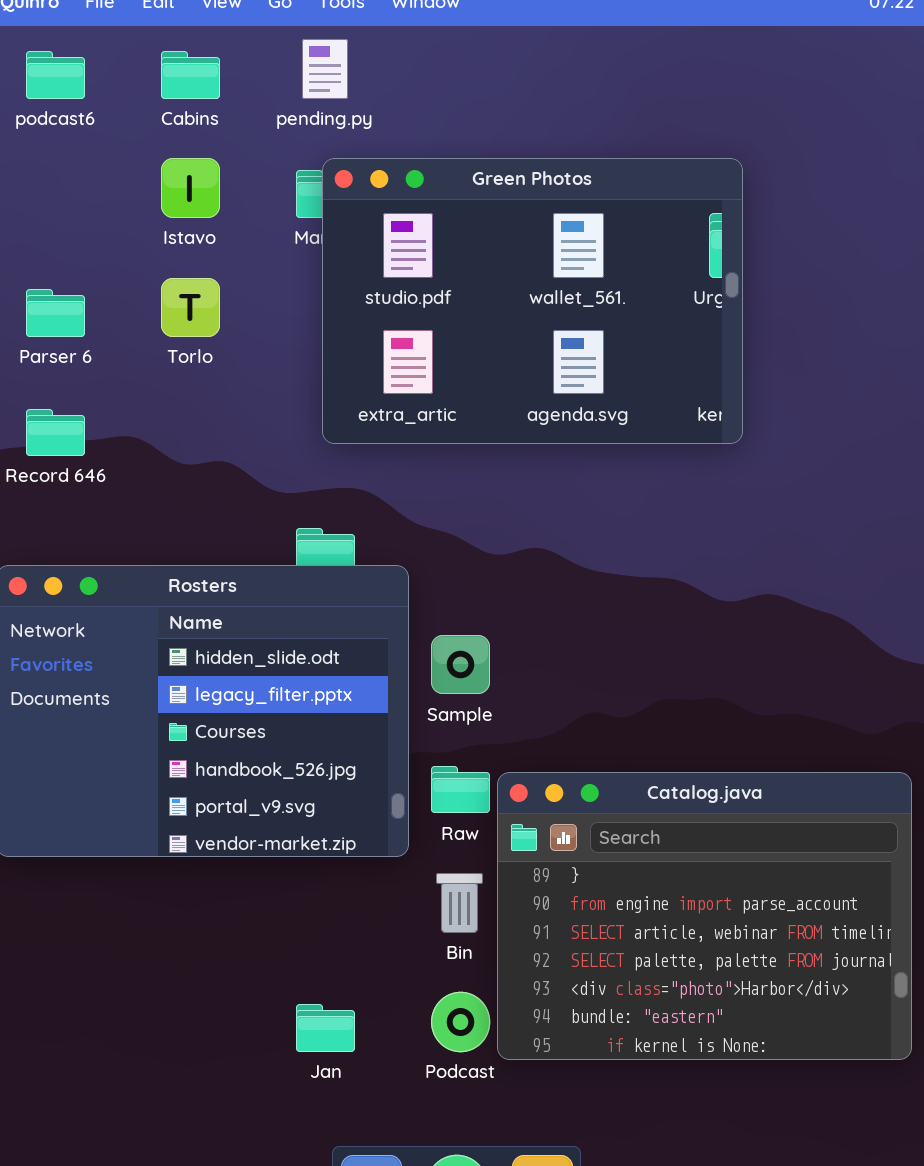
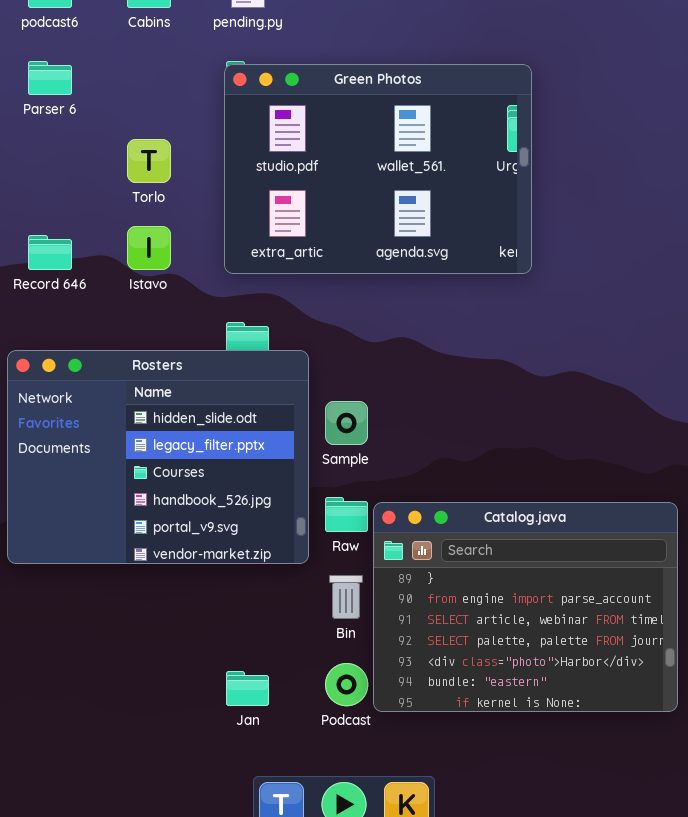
Istavo: [161,158,220,218] -> [127,226,171,270], moved
Green Photos: [322,158,743,444] -> [224,64,532,274], moved
Parser 6: [26,289,85,337] -> [28,61,72,95], moved

